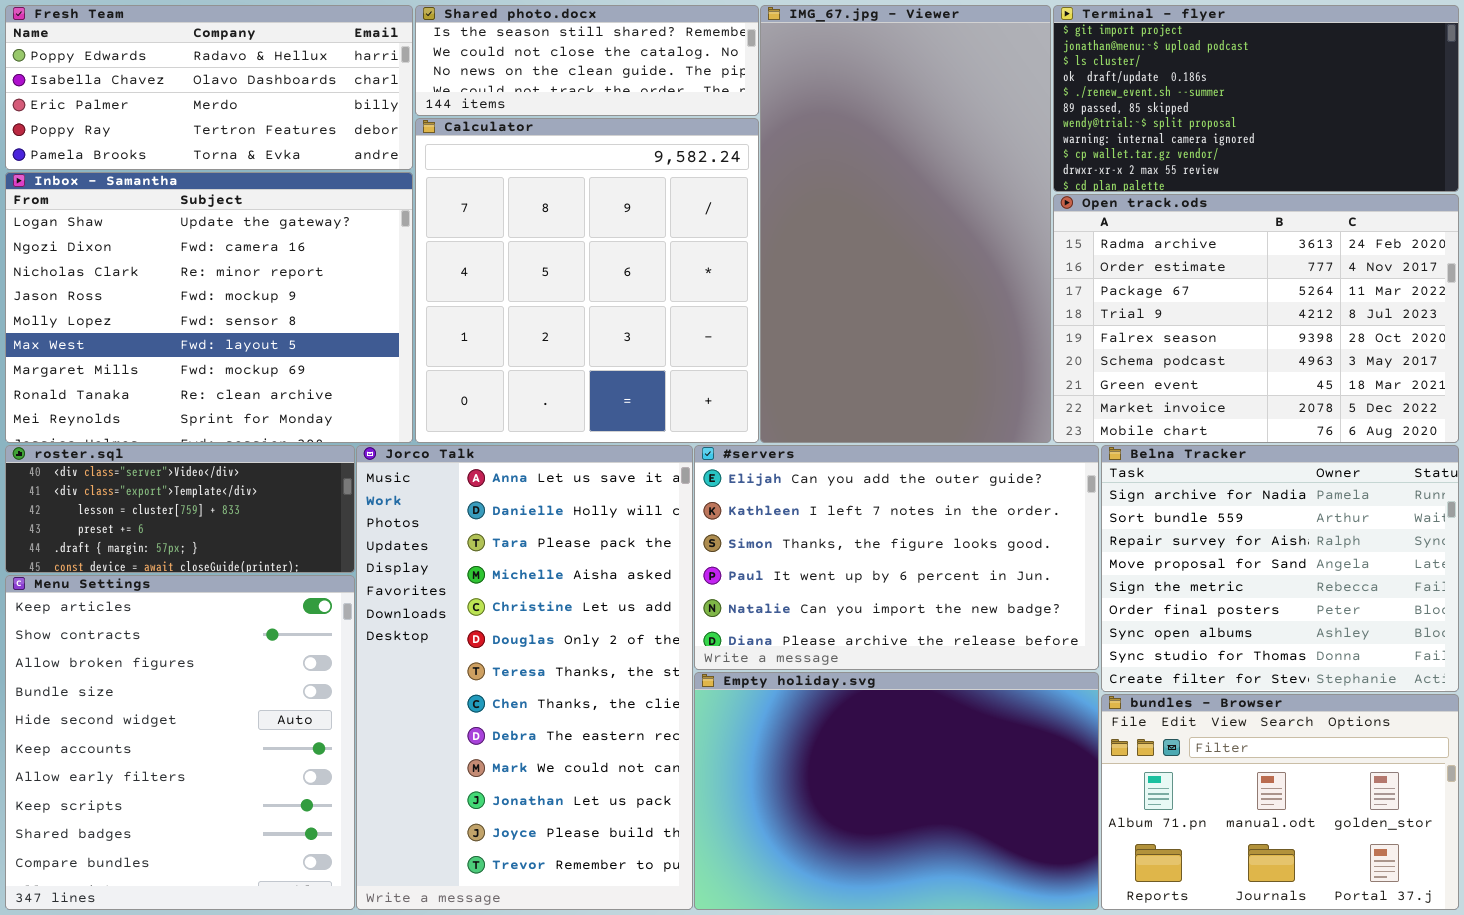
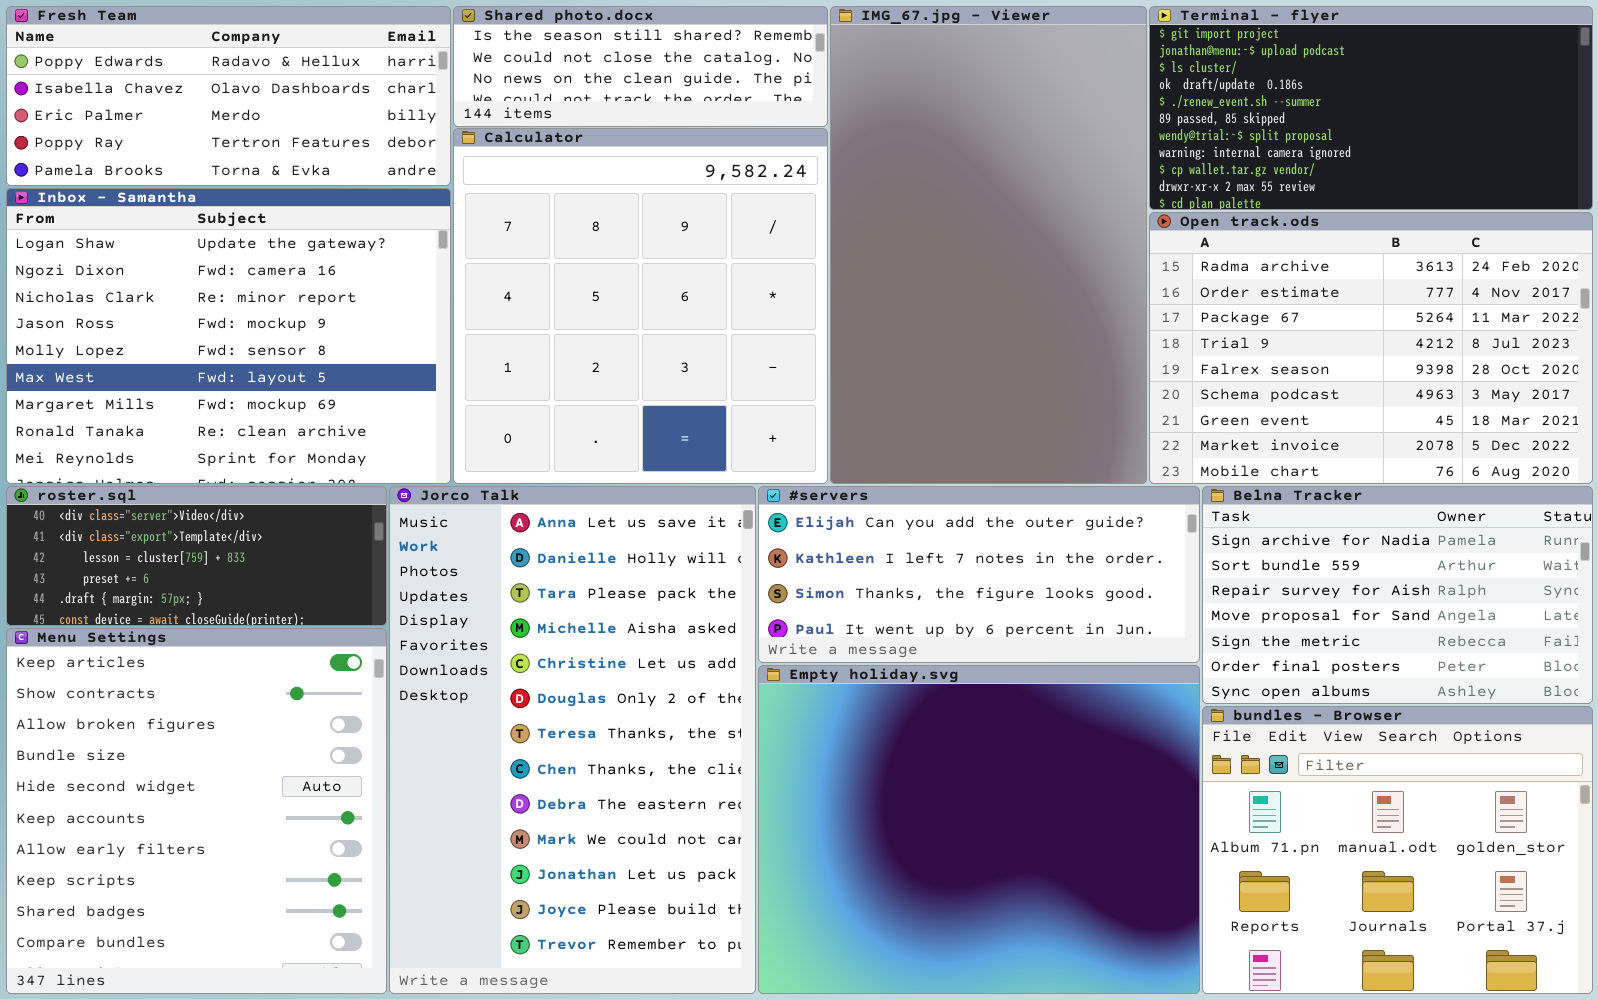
#servers: [694,445,1099,670] -> [758,486,1200,663], resized
Belna Tracker: [1101,445,1459,692] -> [1202,486,1593,704], resized
Empty holiday.svg: [694,672,1099,910] -> [758,665,1200,994], resized
bundles - Browser: [1101,694,1459,910] -> [1202,706,1593,994], resized

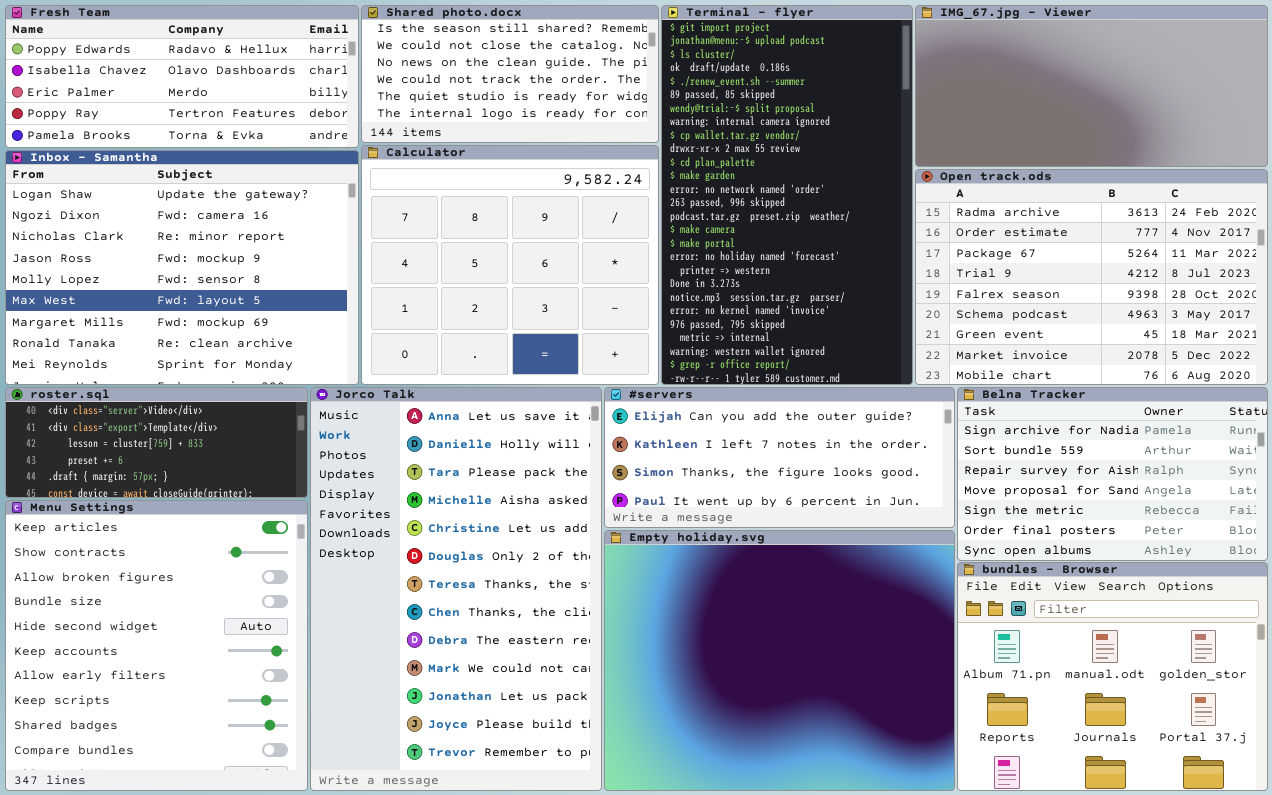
Shared photo.docx: [453,6,828,127] -> [361,5,659,143], resized
IMG_67.jpg - Viewer: [830,6,1147,484] -> [915,5,1268,167], moved, resized
Terminal - flyer: [1149,6,1593,210] -> [661,5,913,385], moved, resized
Calculator: [453,128,828,484] -> [361,145,659,385], resized

